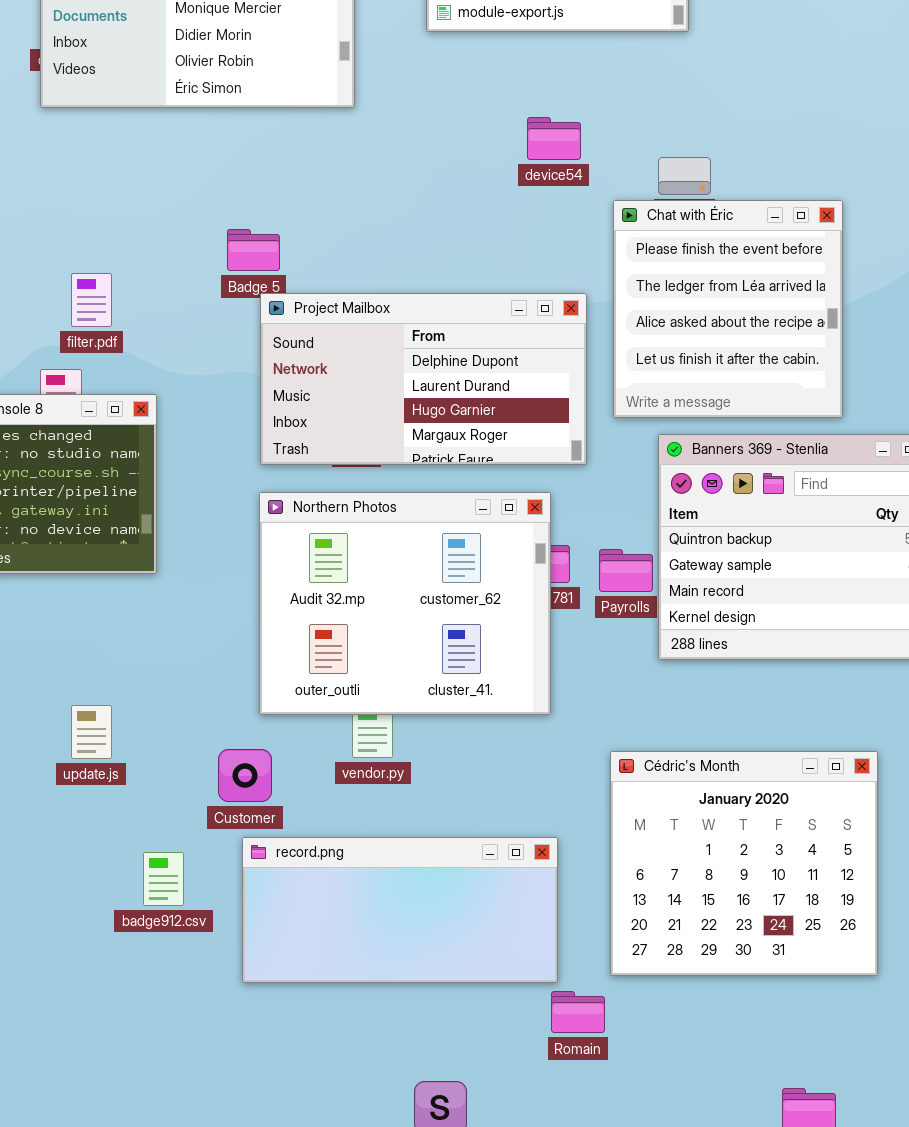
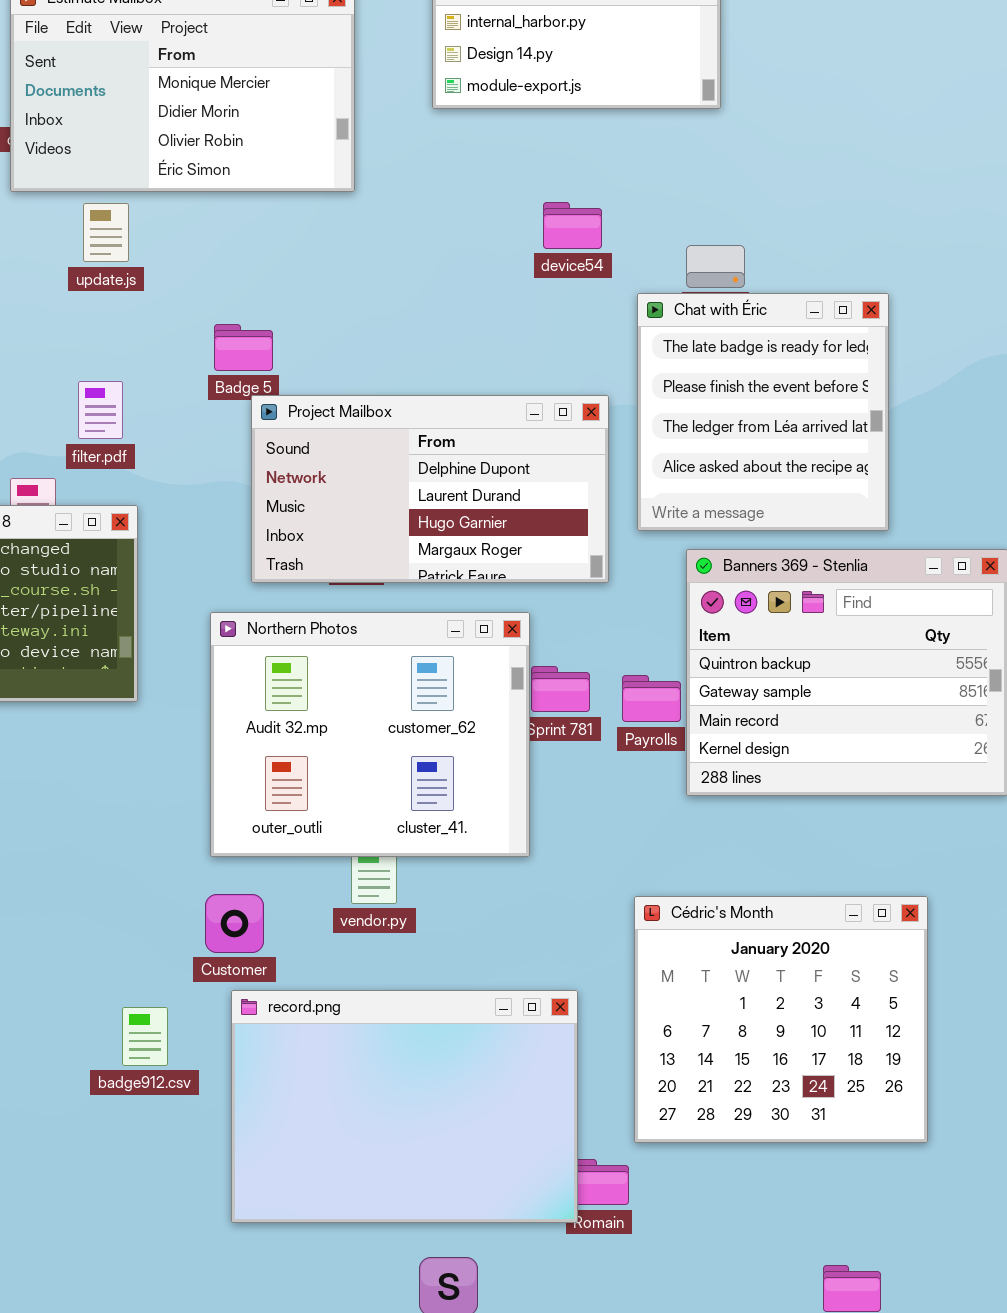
Chat with Éric: [613,200,843,418] -> [637,293,889,531], scrolled up 1 row
filter.pdf: [71,273,112,327] -> [78,381,123,439], moved
Northern Photos: [259,492,551,715] -> [210,612,530,857], moved
update.js: [71,705,112,759] -> [83,203,129,262], moved
record.png: [242,837,558,983] -> [231,990,578,1223], resized

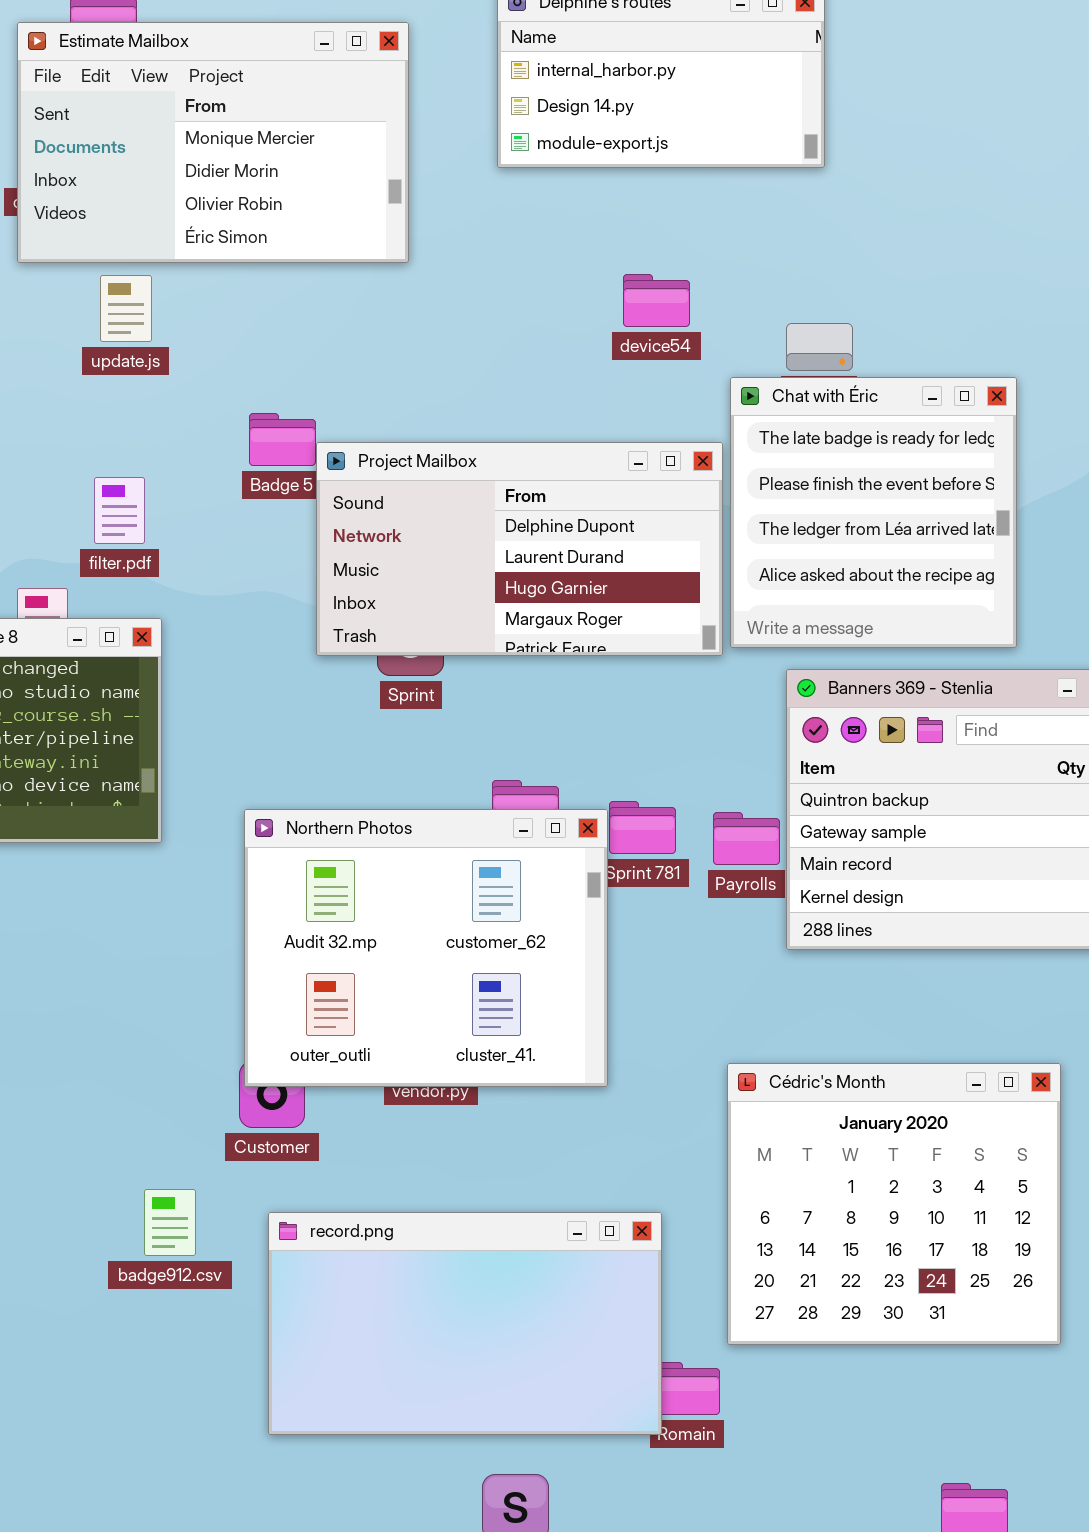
Project Mailbox: [251,395,609,583] -> [316,442,723,656], moved
Northern Photos: [210,612,530,857] -> [244,809,608,1087], moved
record.png: [231,990,578,1223] -> [268,1212,662,1435], resized

